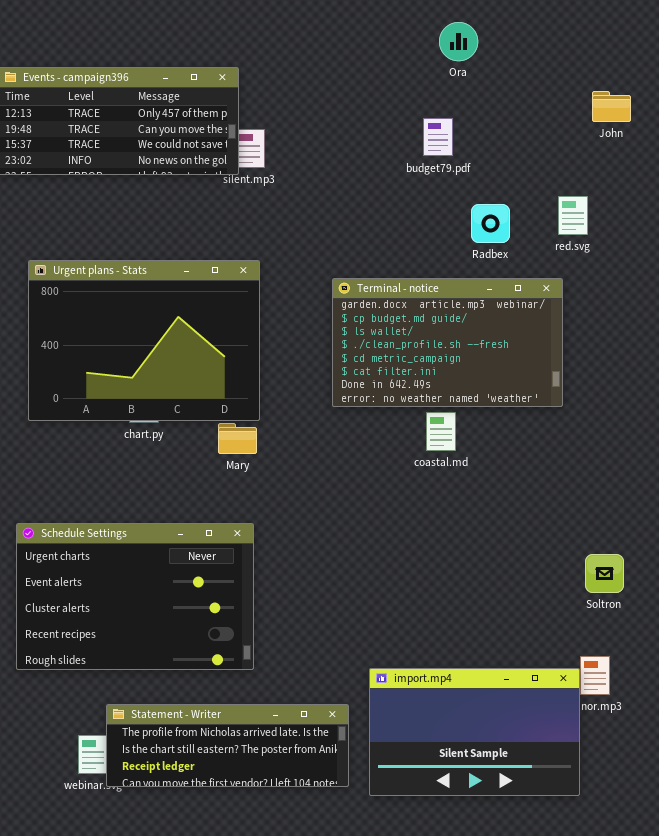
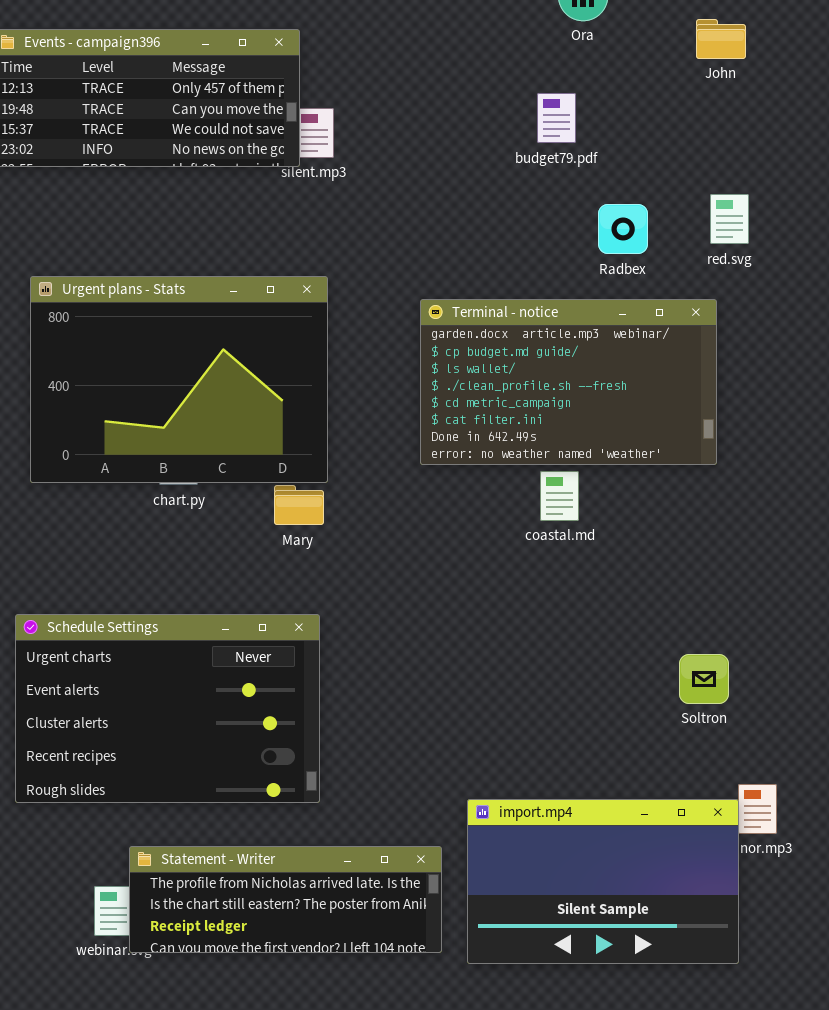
John: [592,91,631,122] -> [696,19,746,59], moved
Soltron: [585,554,624,593] -> [679,654,729,704], moved

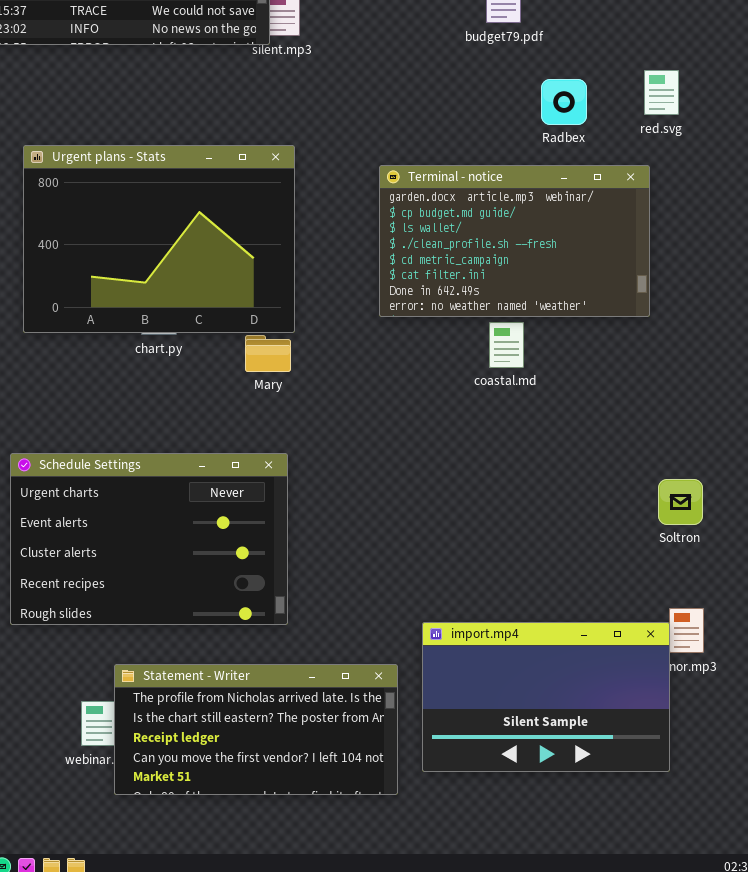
Soltron: [679,654,729,704] -> [658,479,703,525], moved
Statement - Writer: [129,846,442,953] -> [114,664,398,795], resized

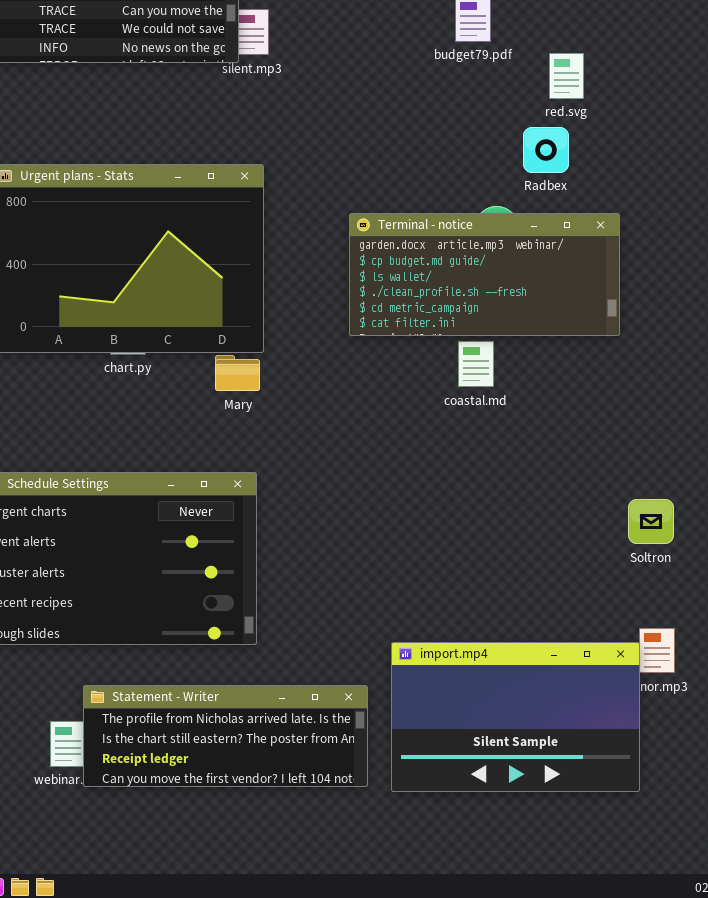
red.svg: [644,70,679,115] -> [549,53,584,99], moved
Radbex: [541,79,587,125] -> [523,127,569,173], moved
Terminal - notice: [379,165,650,317] -> [349,213,620,336], resized
Statement - Writer: [114,664,398,795] -> [83,685,368,787], resized

